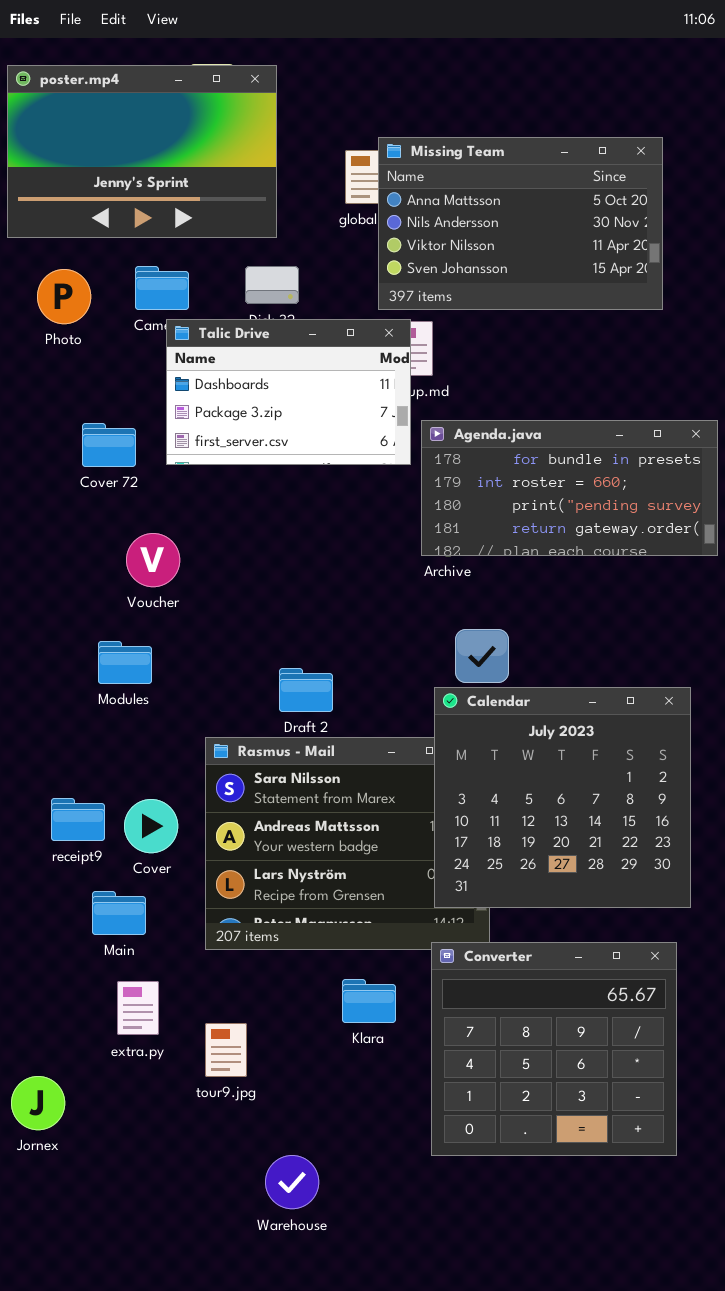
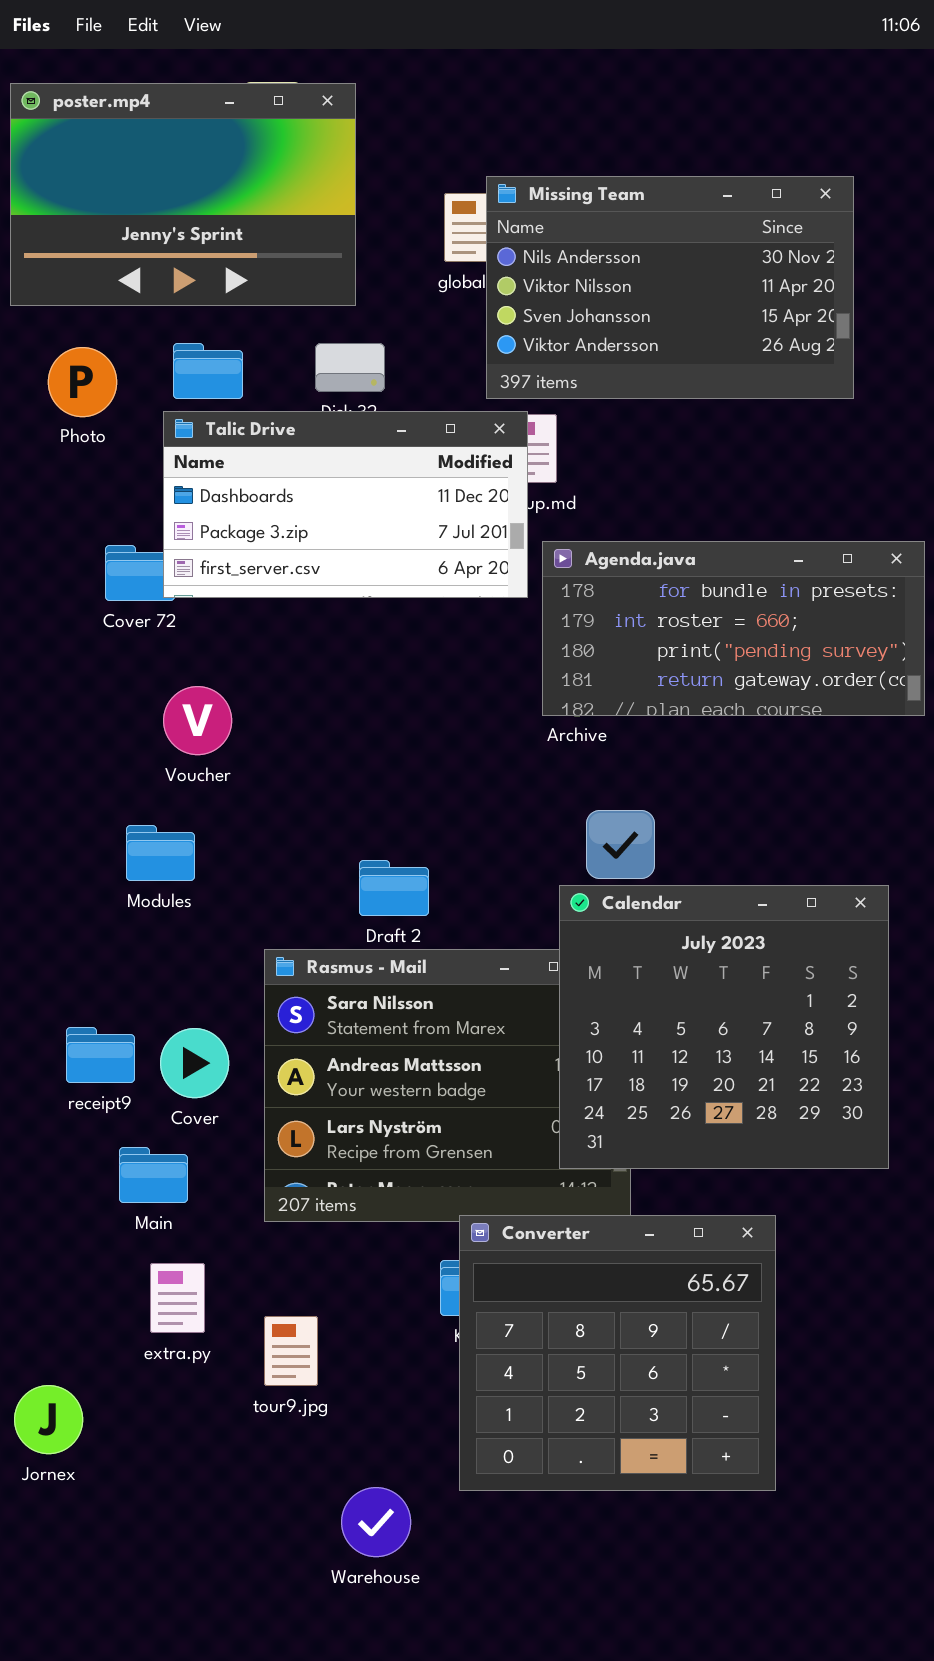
Missing Team: [378,137,663,310] -> [486,176,854,399], scrolled down 1 row
Talic Drive: [166,319,411,465] -> [163,411,528,598], resized
Converter: [431,942,677,1156] -> [459,1215,776,1491], moved

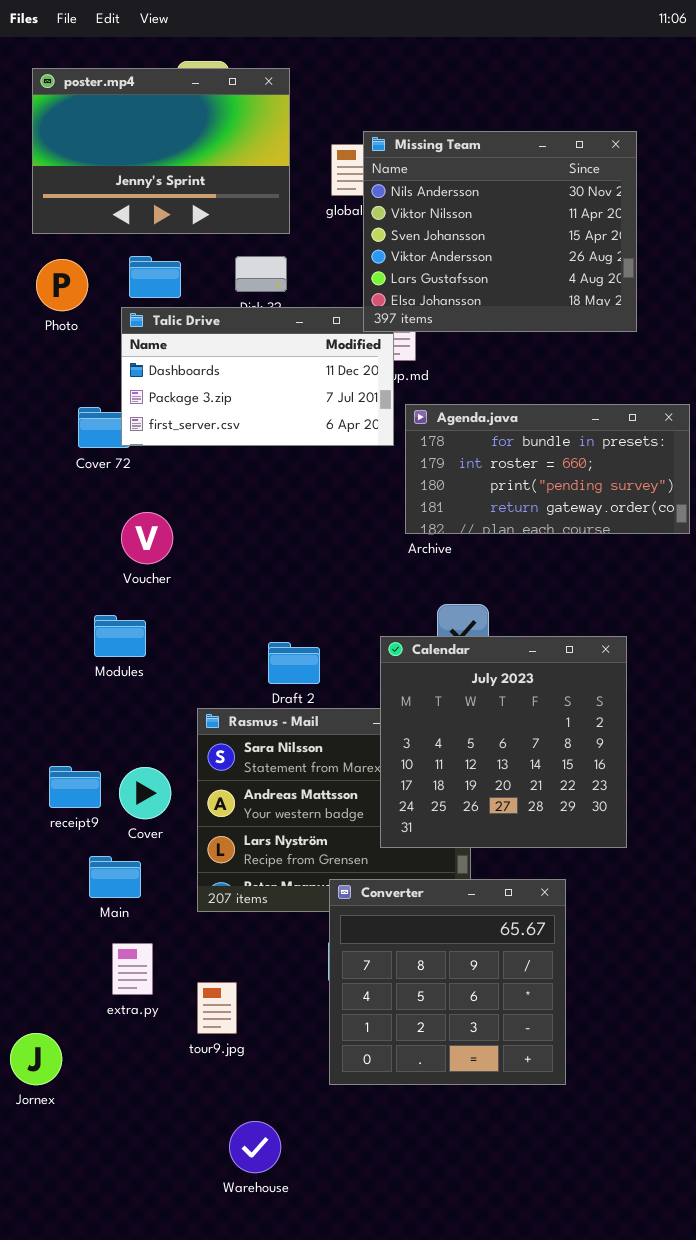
poster.mp4: [10,83,356,306] -> [32,68,290,234], moved
Missing Team: [486,176,854,399] -> [363,131,637,332], resized
Calendar: [559,885,889,1169] -> [380,636,627,848], moved
Converter: [459,1215,776,1491] -> [329,879,566,1085], moved
Warehouse: [341,1487,411,1557] -> [229,1121,281,1173], moved

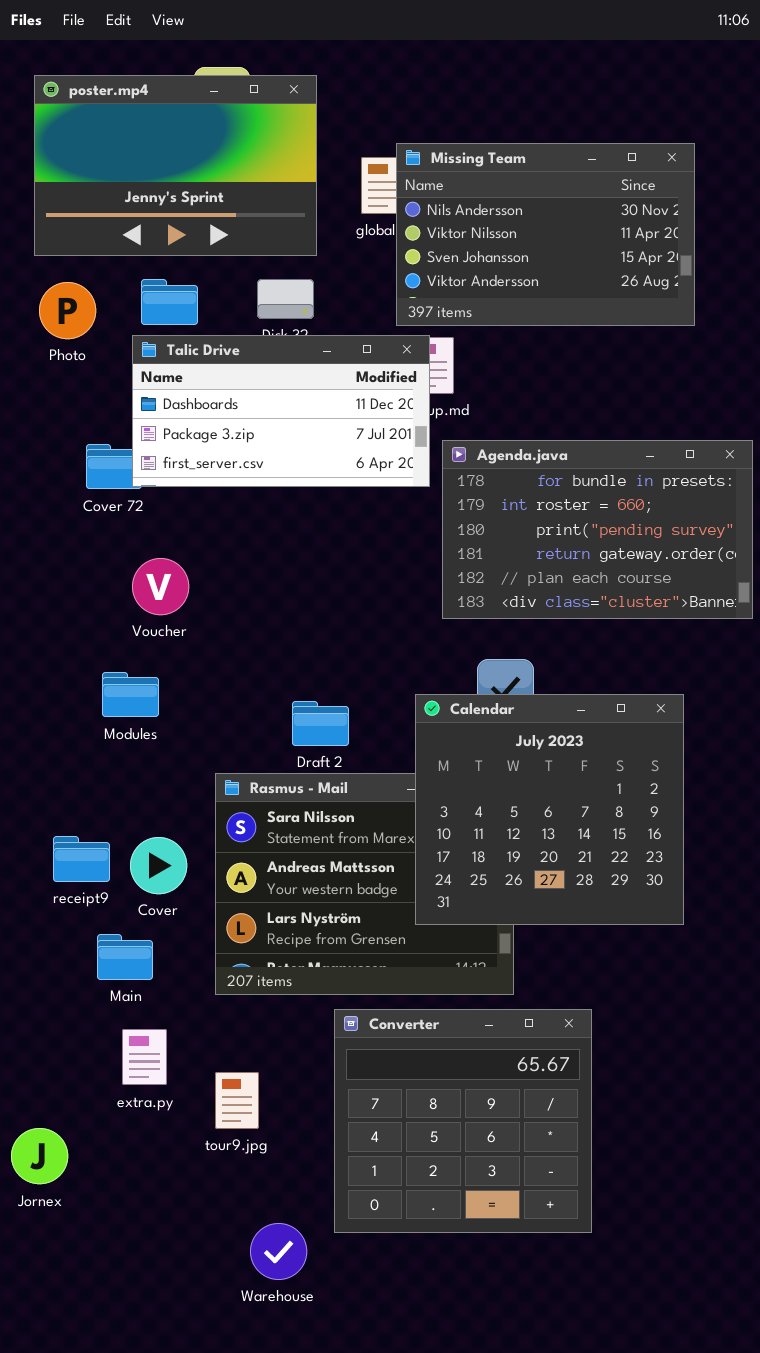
Missing Team: [363,131,637,332] -> [396,143,695,326], resized
Agenda.java: [405,404,690,534] -> [442,440,753,619], resized
Converter: [329,879,566,1085] -> [334,1009,592,1233], moved

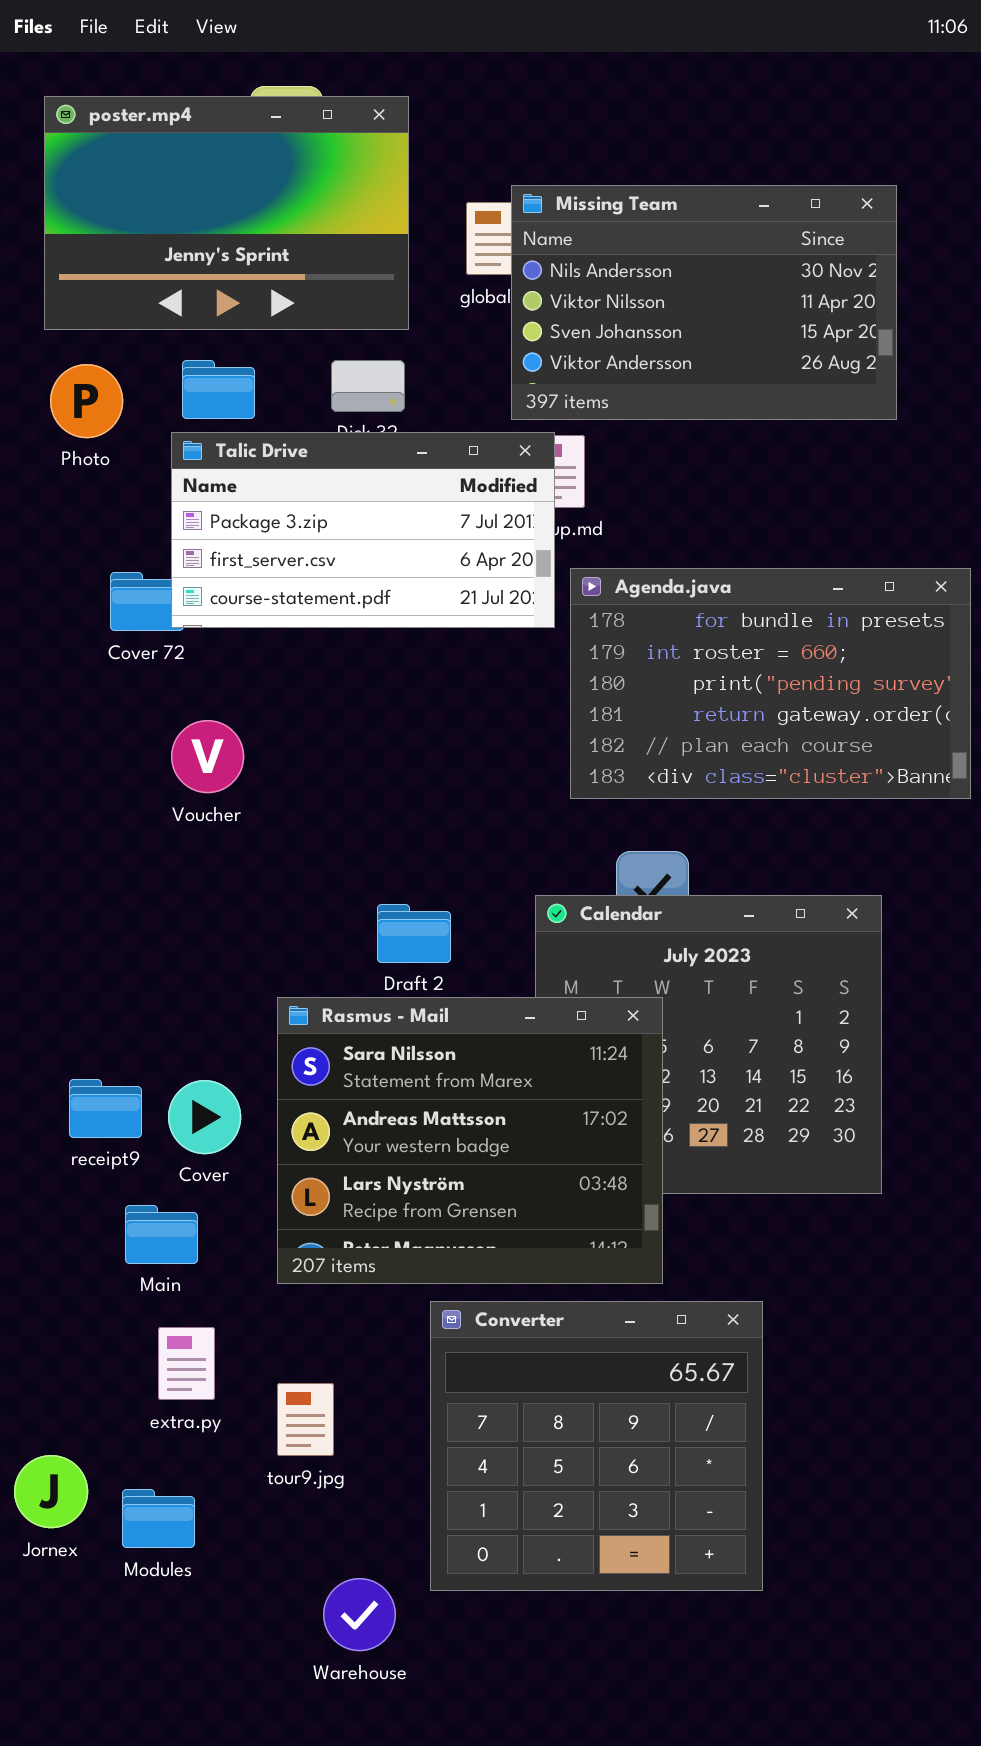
Talic Drive: [132,335,430,487] -> [171,432,555,628], scrolled down 1 row
Modules: [102,672,159,717] -> [122,1489,195,1548], moved
Rasmus - Mail: [215,773,514,995] -> [277,997,663,1284], raised

